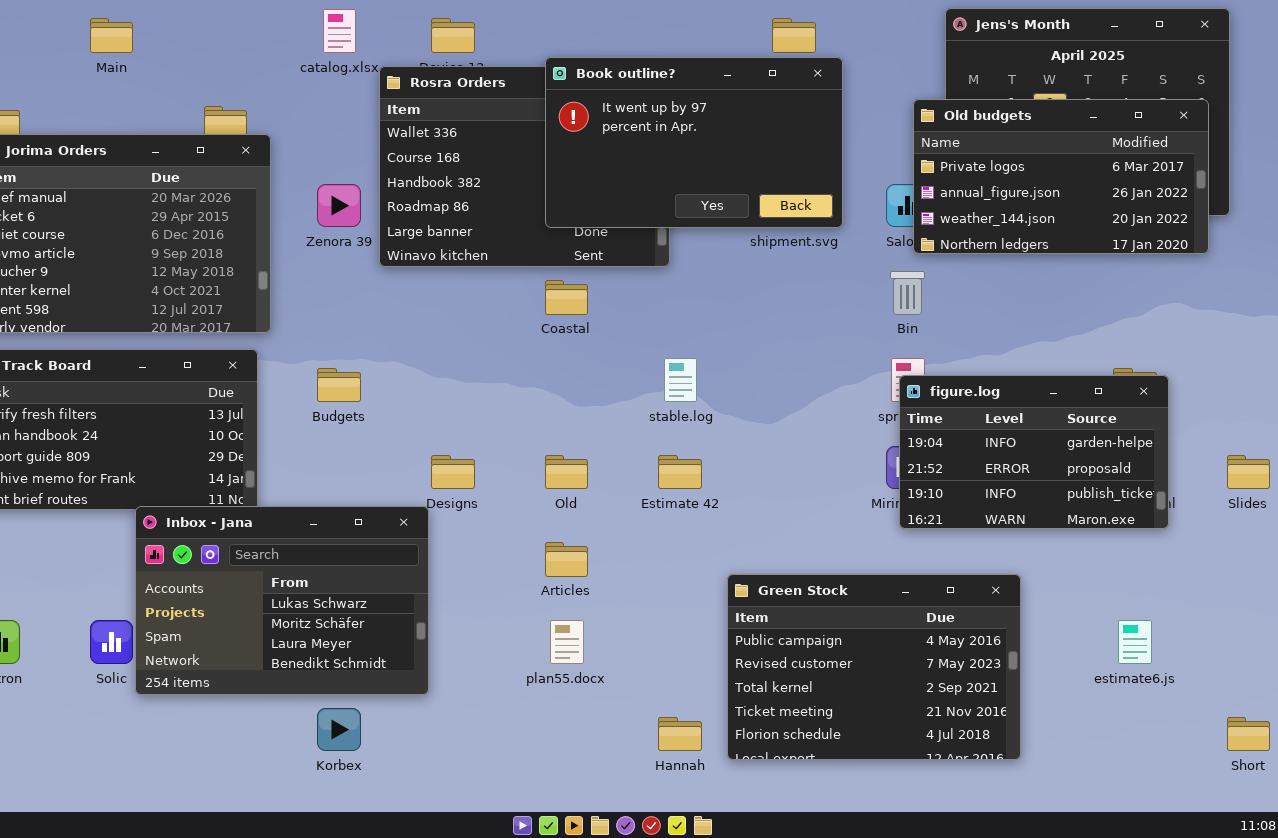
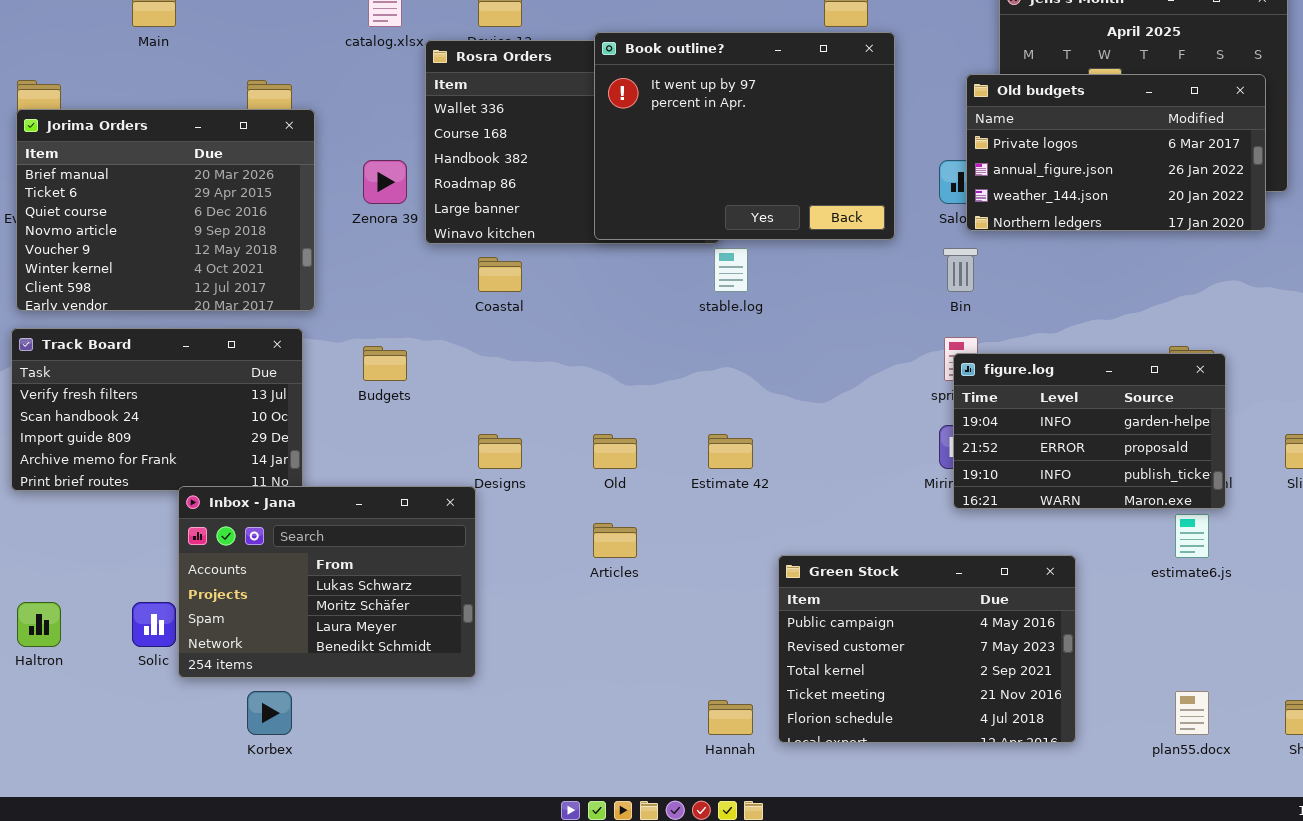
Book outline?: [545,57,843,228] -> [594,32,895,240], resized
Coastal: [545,280,588,315] -> [478,257,522,292], moved
stable.log: [664,358,697,402] -> [714,248,748,292], moved
plan55.docx: [550,620,584,664] -> [1175,691,1209,735], moved
estimate6.js: [1118,620,1152,664] -> [1175,514,1209,558], moved
Korbex: [317,708,361,751] -> [247,691,292,735], moved

